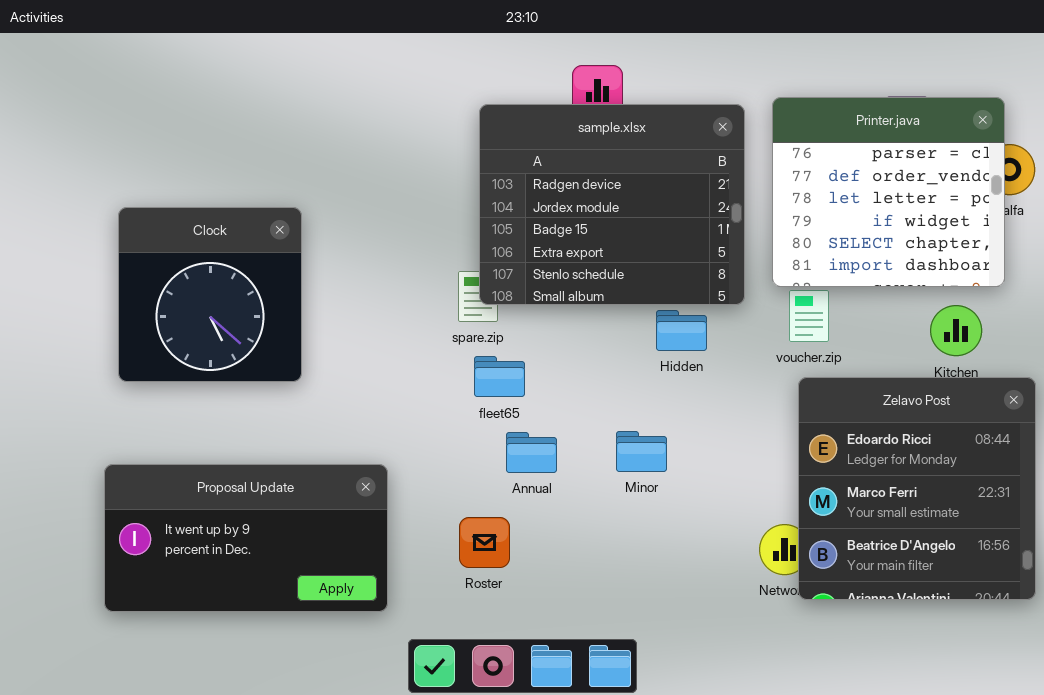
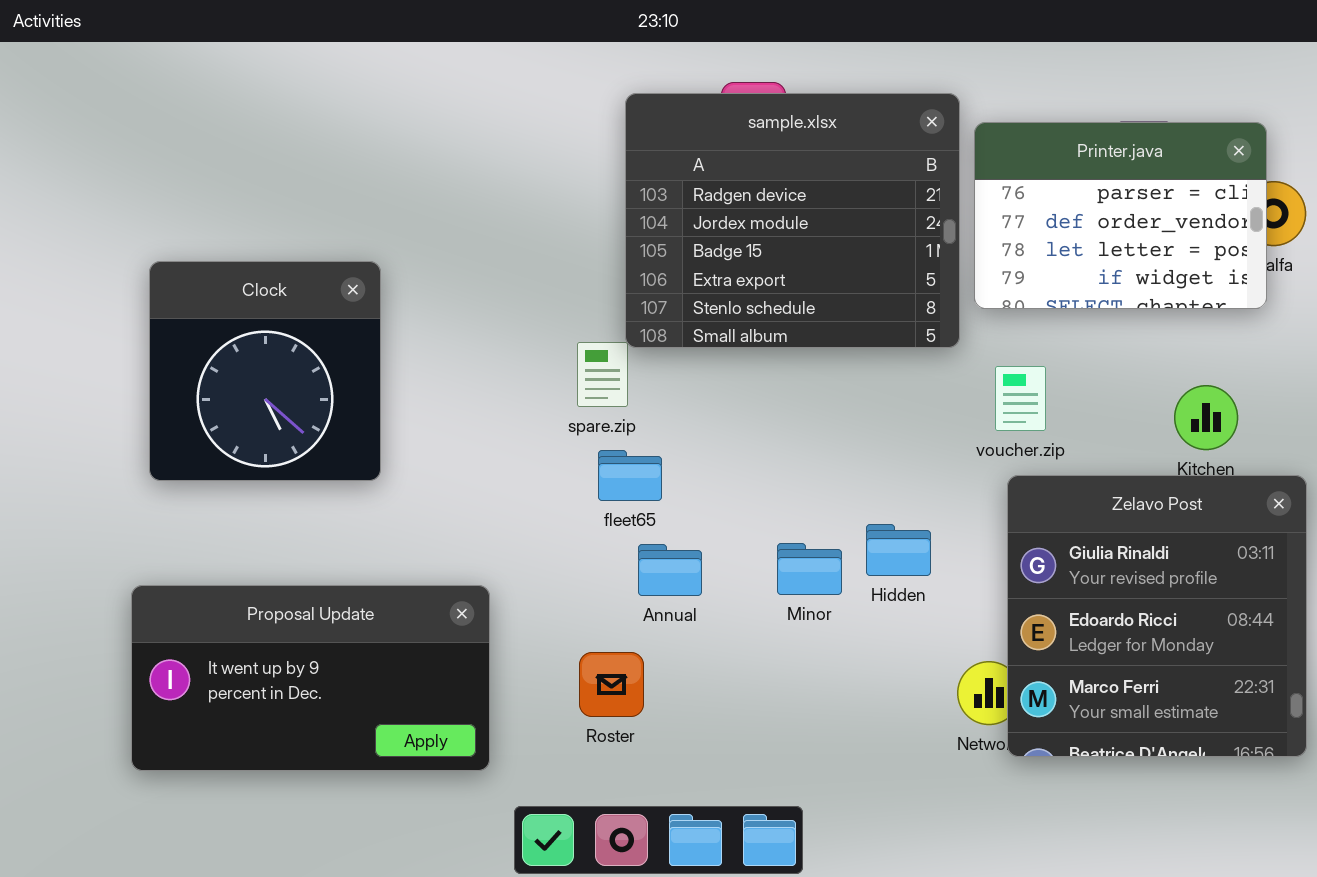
Printer.java: [772,97,1005,287] -> [974,122,1267,309], resized
sample.xlsx: [479,104,745,305] -> [625,93,960,348], moved
Hidden: [656,310,707,351] -> [866,524,931,576], moved
Zelavo Post: [798,377,1036,600] -> [1007,475,1307,757], scrolled up 1 row

